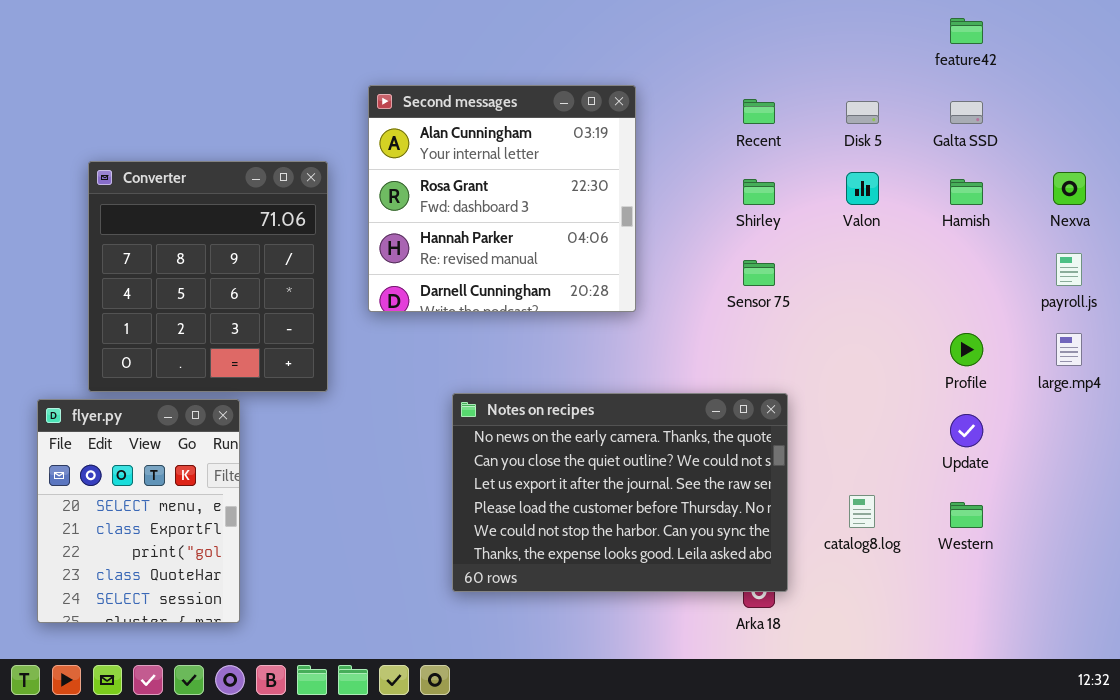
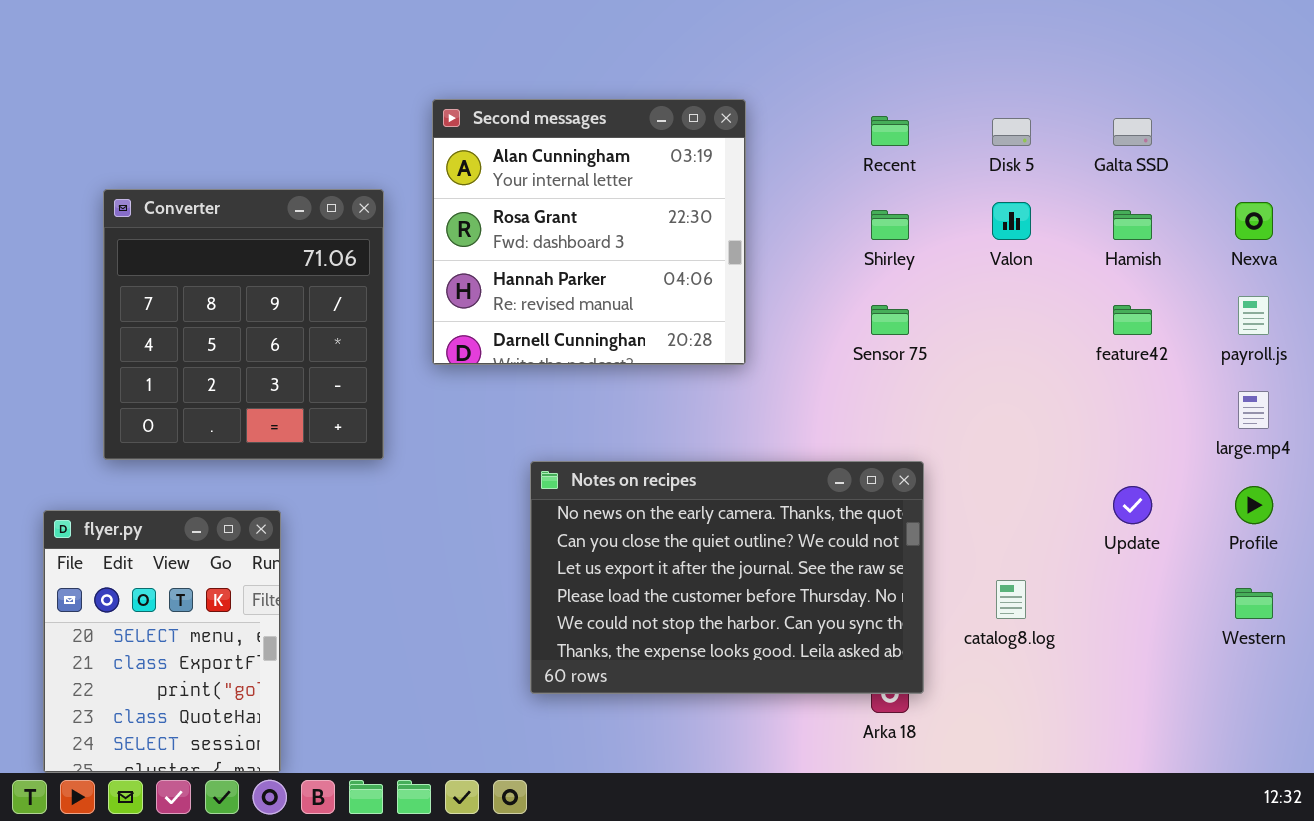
feature42: [950,18,983,44] -> [1113,305,1152,335], moved
Profile: [950,333,983,366] -> [1235,486,1273,524], moved
flyer.py: [37,399,240,623] -> [43,510,281,773], moved
Western: [950,502,983,528] -> [1235,588,1273,619], moved

